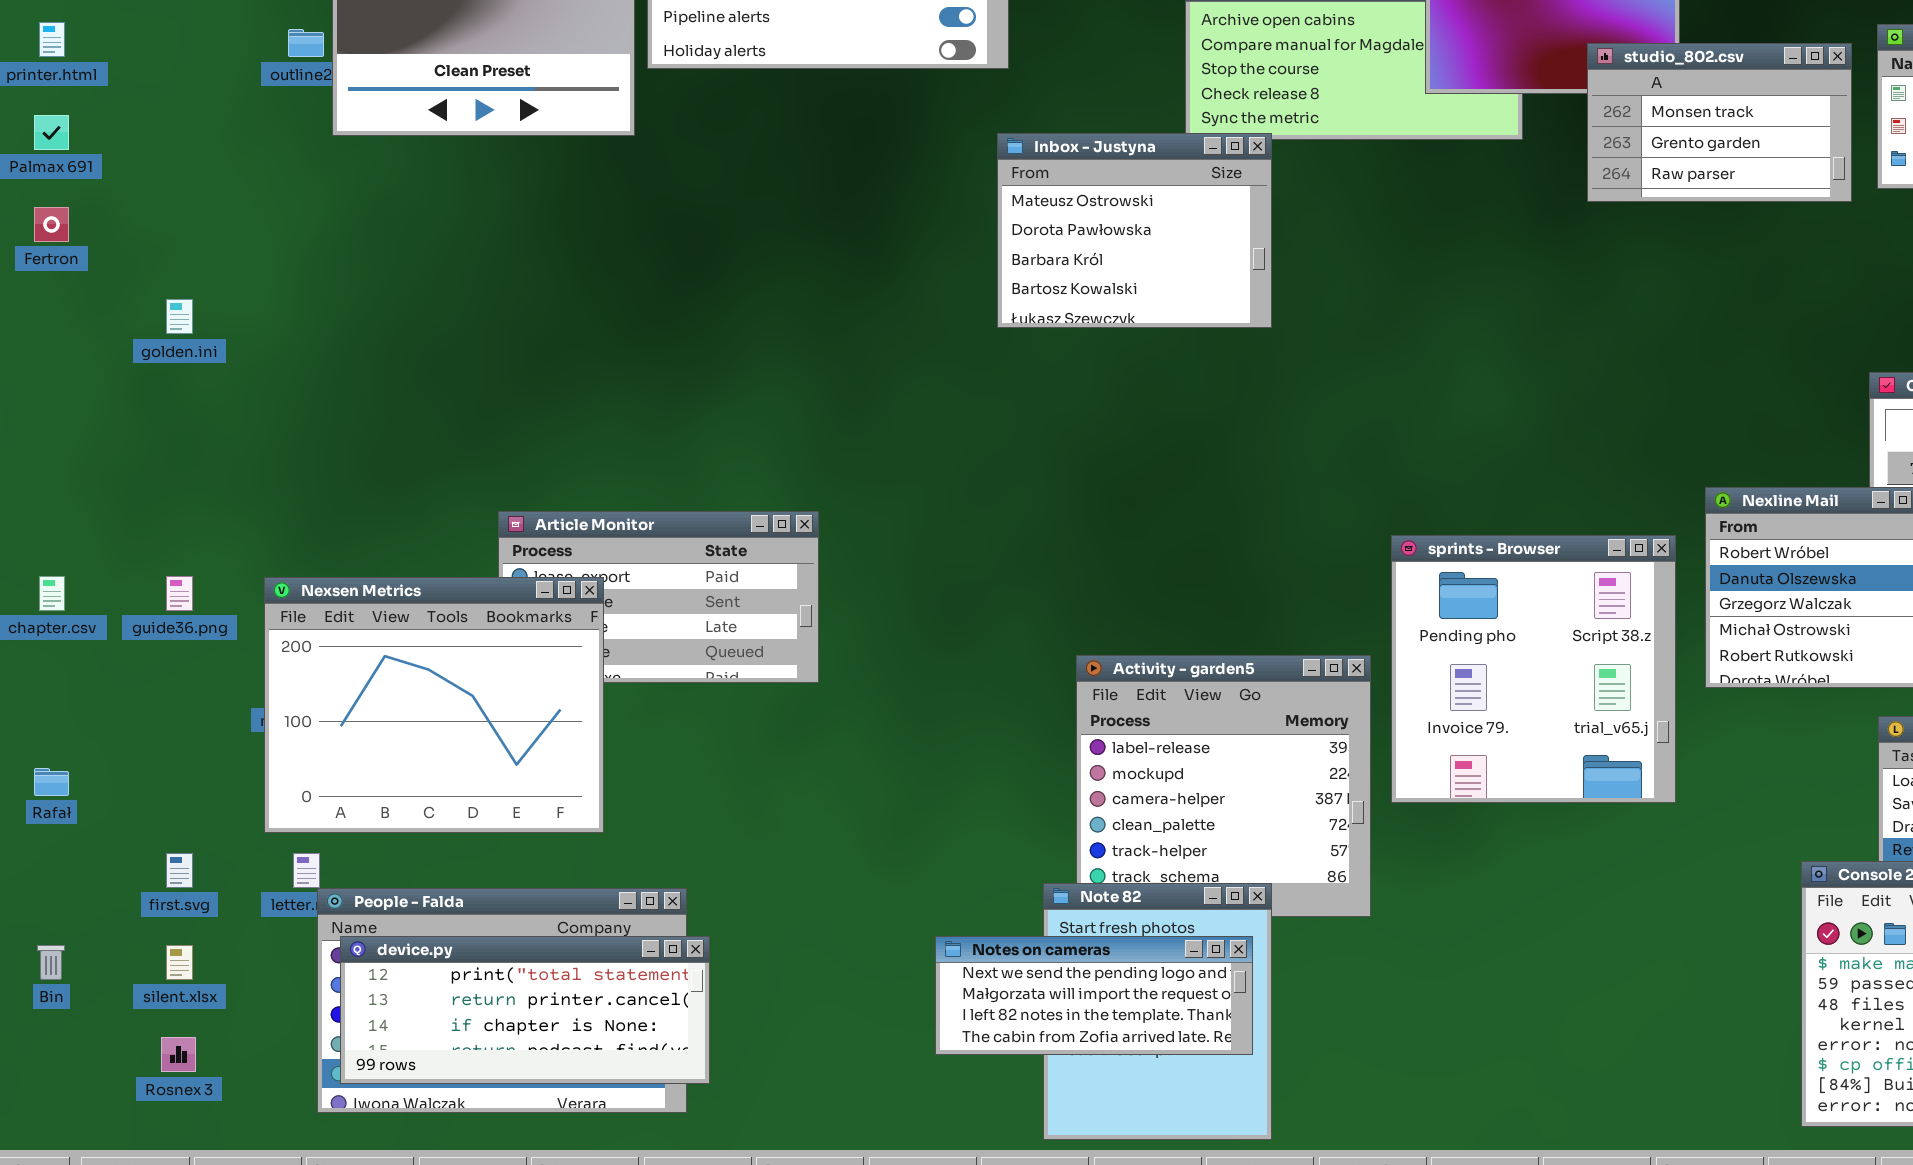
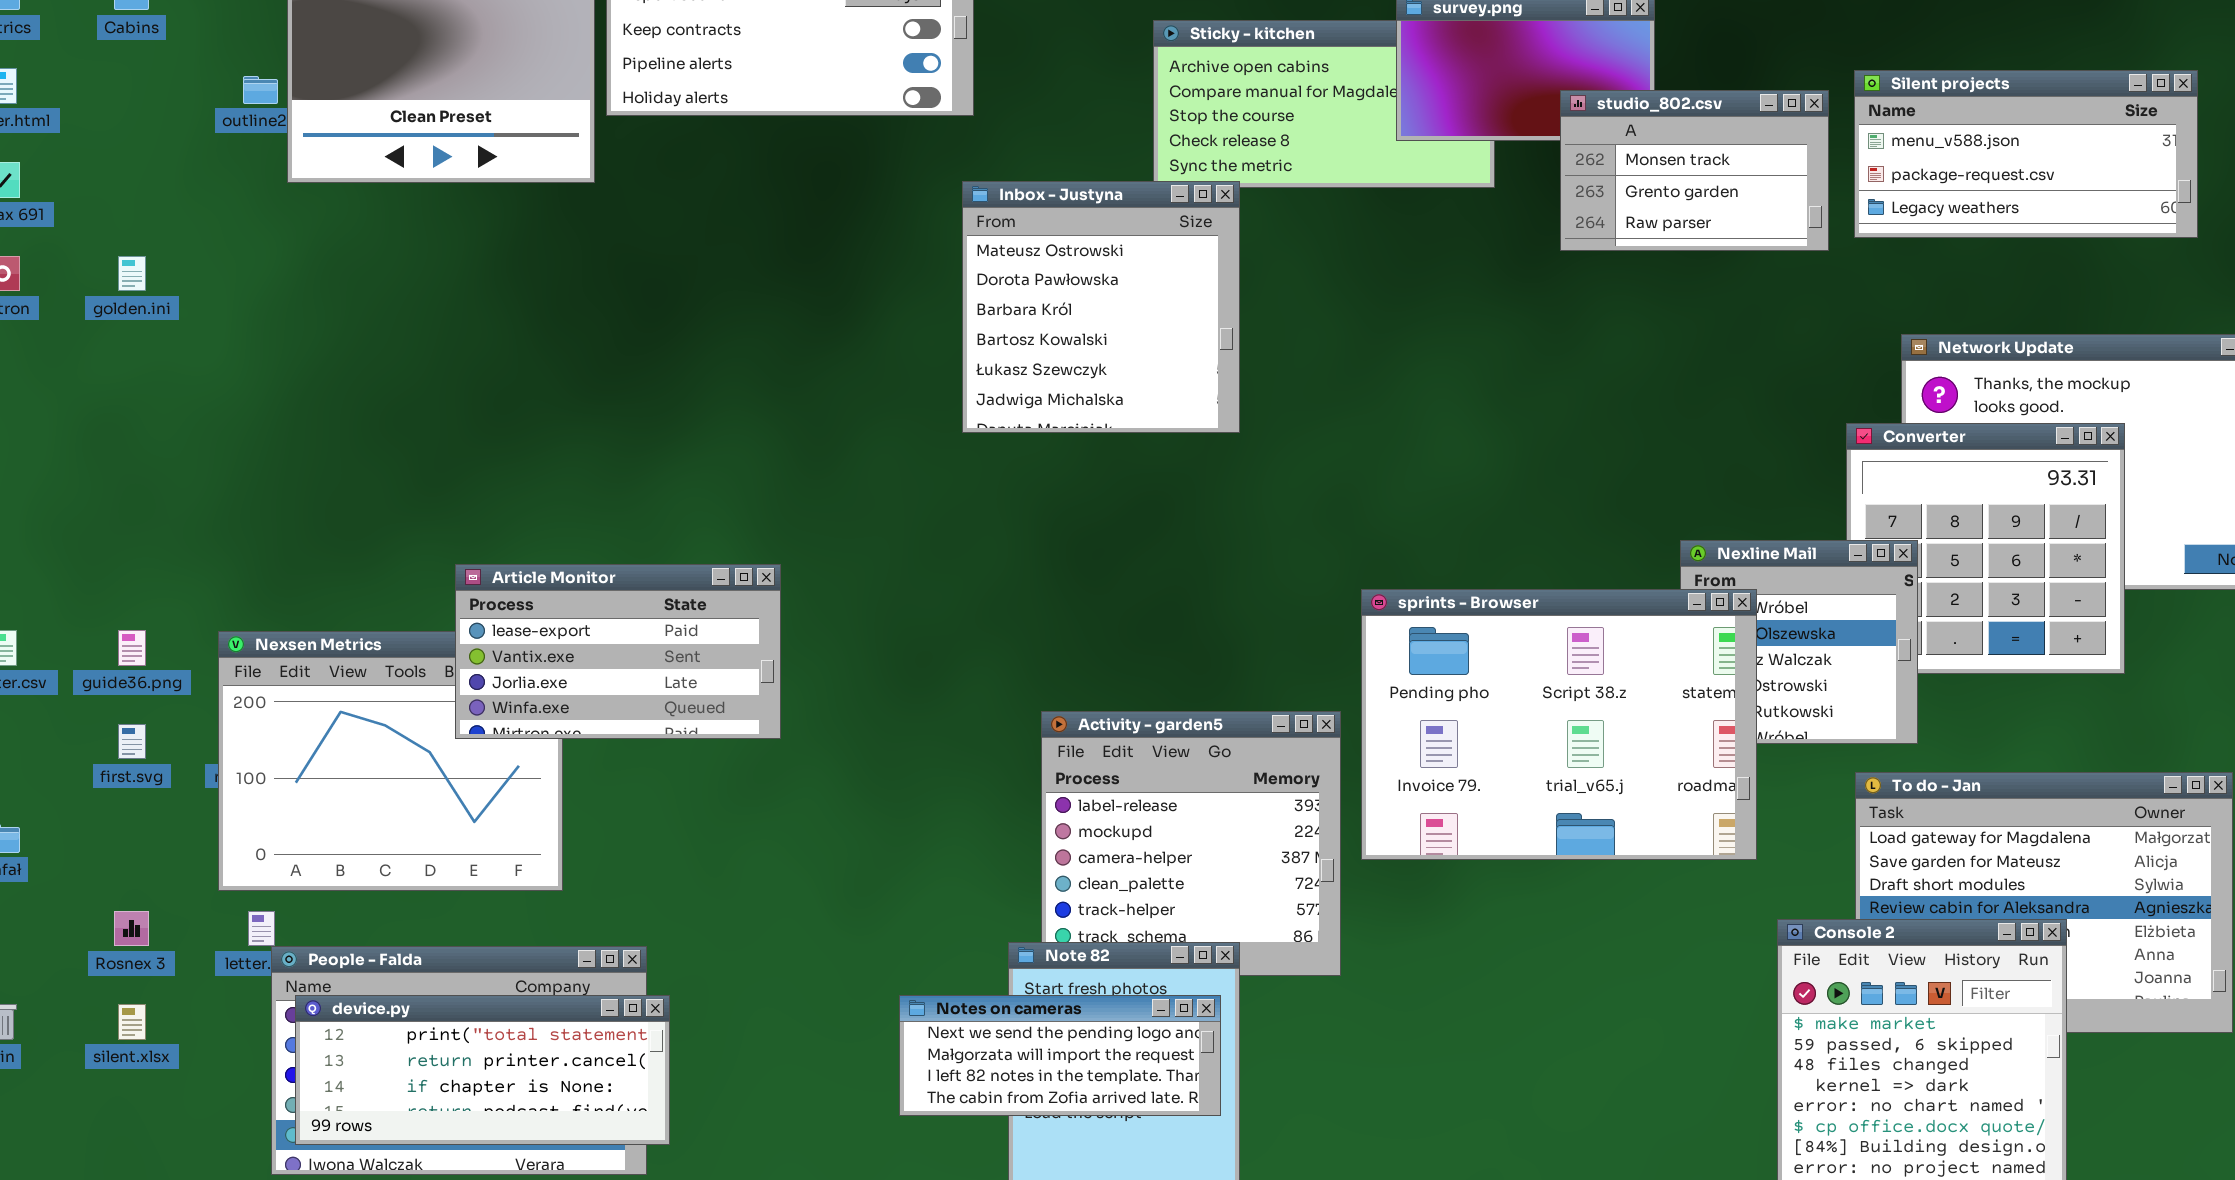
Inbox - Justyna: [997,133,1272,328] -> [962,181,1240,433], resized
golden.ini: [166,299,193,334] -> [118,256,146,291], moved
Article Monitor: [498,511,819,683] -> [455,564,781,739], raised
sprints - Browser: [1391,535,1676,803] -> [1361,589,1757,860], resized
first.svg: [166,853,193,888] -> [118,724,146,759], moved
Rosnex 3: [161,1037,196,1072] -> [114,911,149,946], moved

